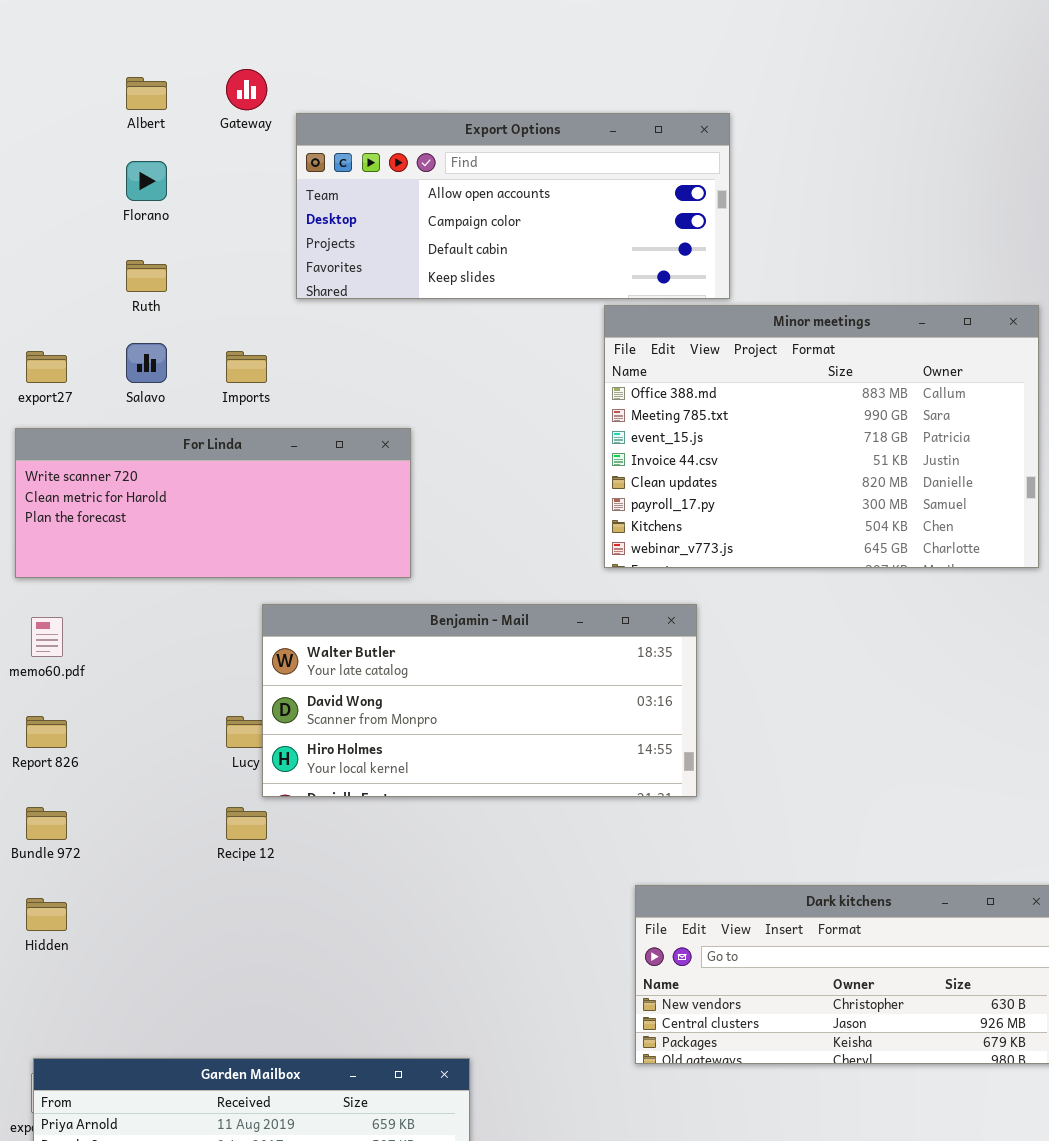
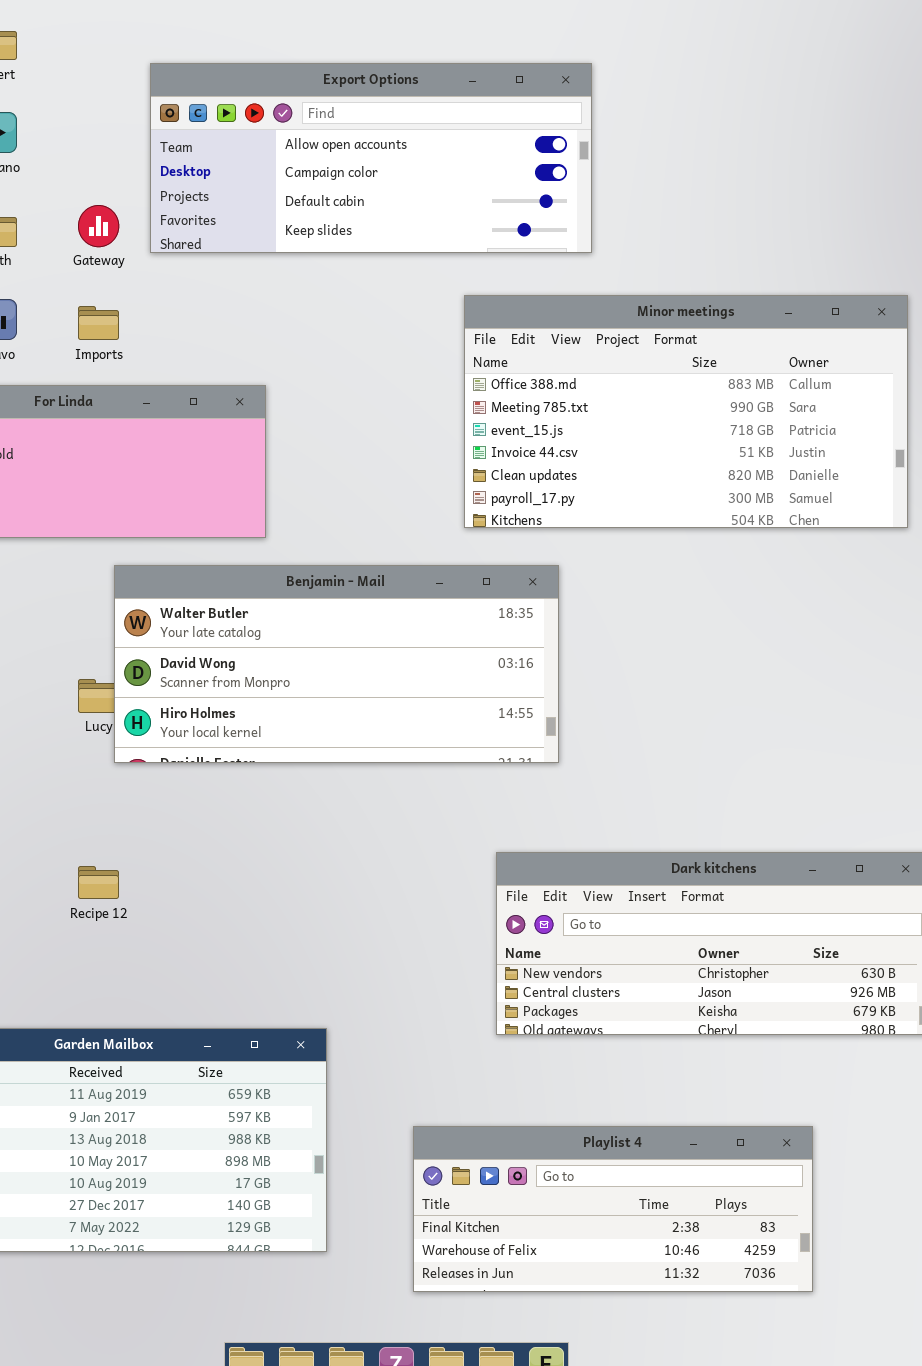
Gateway: [226,69,267,110] -> [78,205,119,247], moved
Minor meetings: [604,305,1039,568] -> [464,295,908,528], resized
Recipe 12: [226,807,267,840] -> [78,866,119,899], moved

